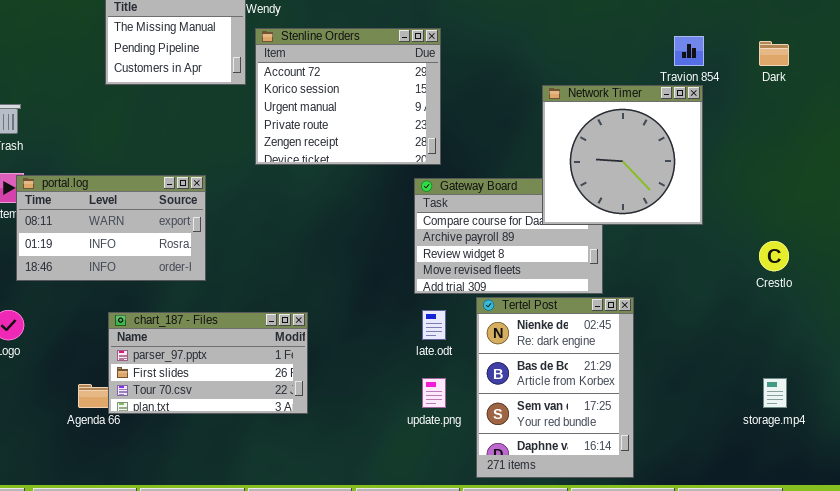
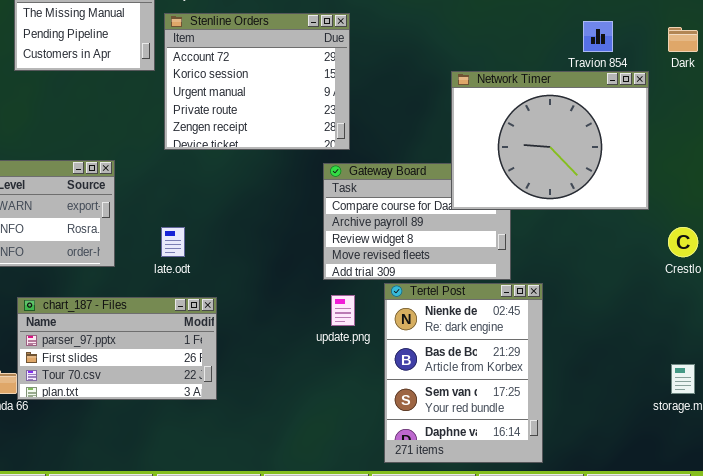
Network Timer: [542,85,703,225] -> [451,71,649,210], resized
late.odt: [422,310,446,340] -> [161,227,185,257], moved
update.png: [422,378,446,408] -> [331,295,355,326], moved

